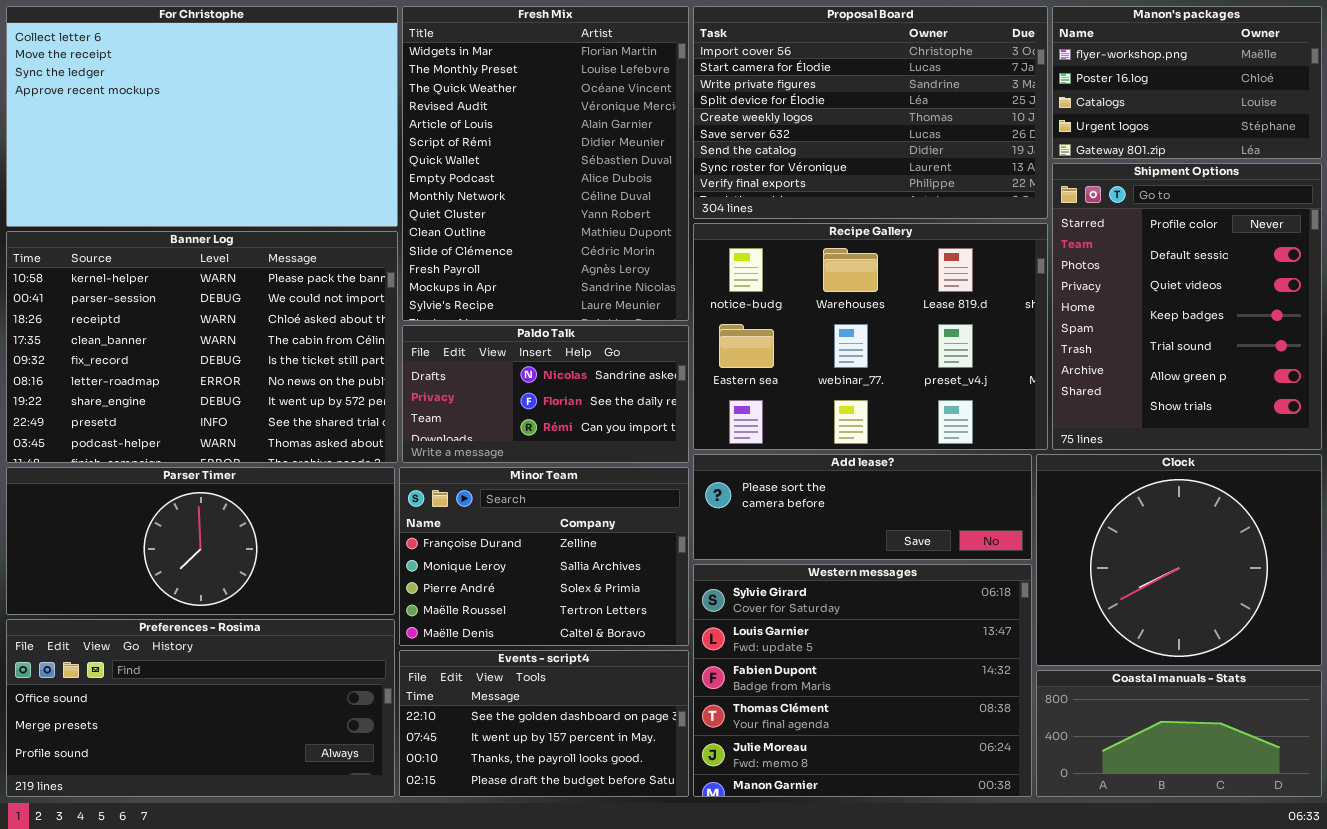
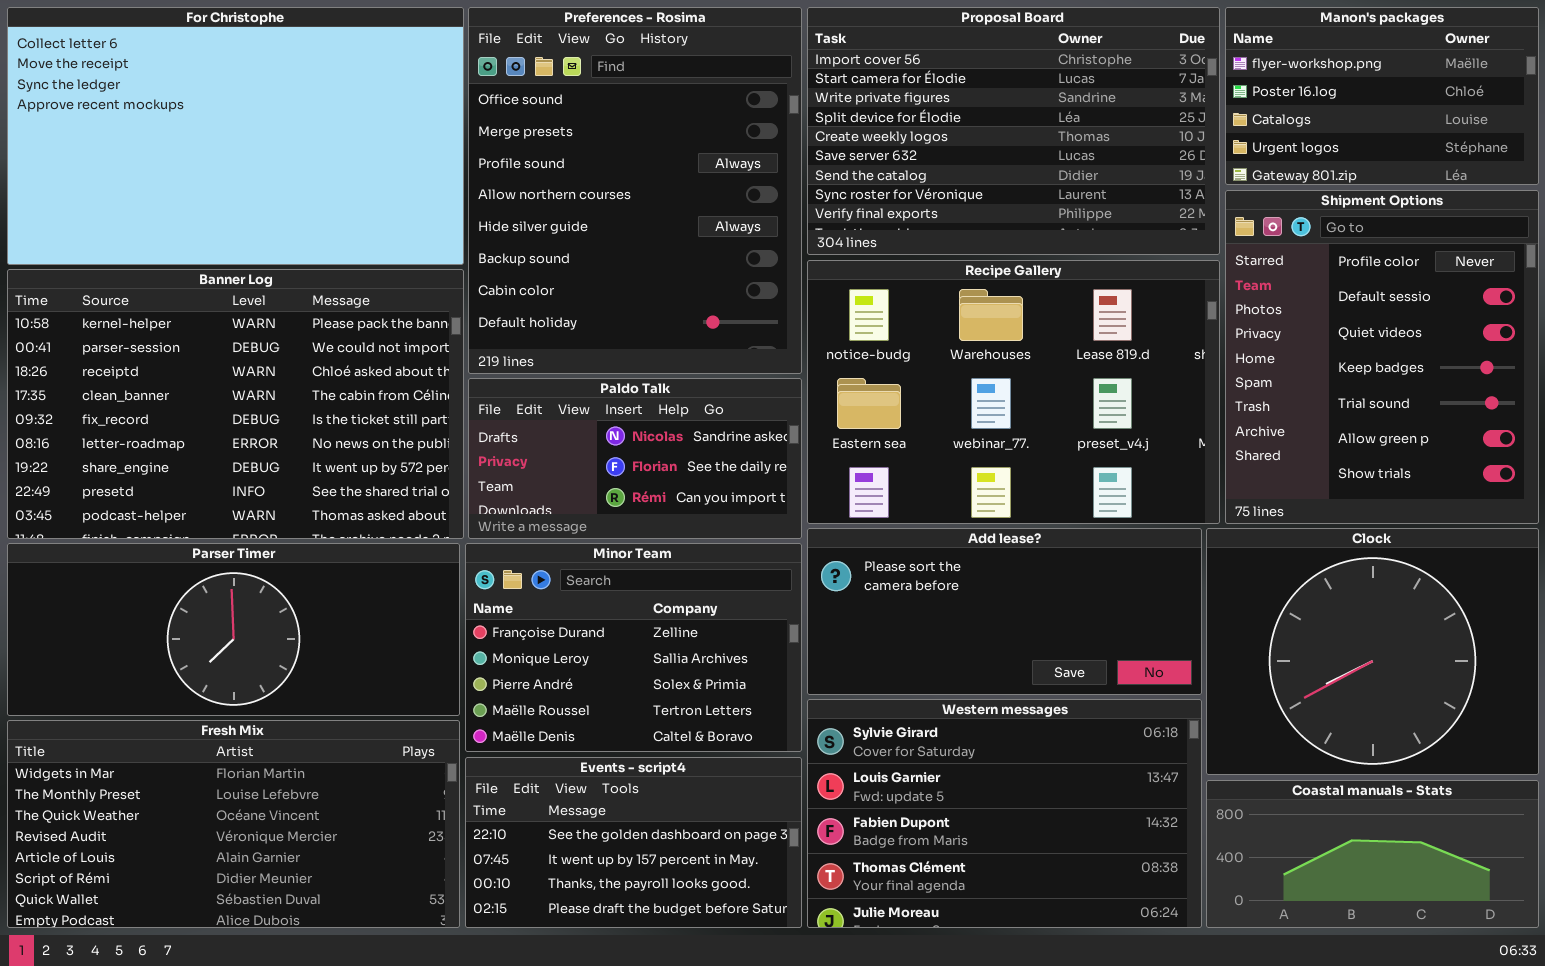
Fresh Mix: [402,6,689,321] -> [7,720,460,928], moved, resized
Add lease?: [693,454,1032,560] -> [807,528,1202,695], resized
Western messages: [693,564,1032,797] -> [807,699,1202,928], resized
Preferences - Rosima: [6,619,395,797] -> [468,7,802,374], moved, resized

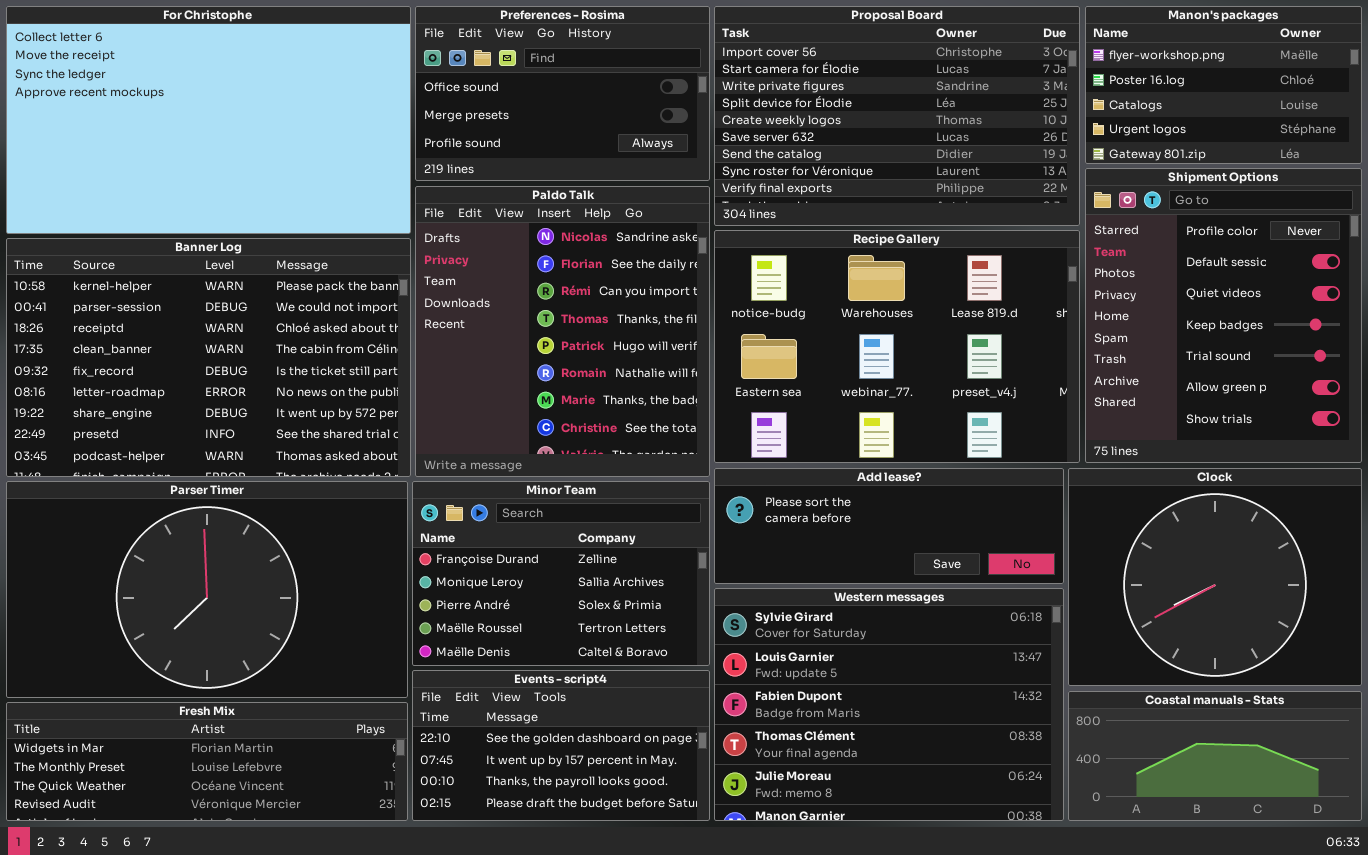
Preferences - Rosima: [468,7,802,374] -> [415,6,710,181], resized
Paldo Talk: [468,378,802,539] -> [415,186,710,477], resized
Add lease?: [807,528,1202,695] -> [714,468,1064,584], resized
Parser Timer: [7,543,460,716] -> [6,481,408,698], resized
Western messages: [807,699,1202,928] -> [714,588,1064,821], resized
Fresh Mix: [7,720,460,928] -> [6,702,408,821], resized

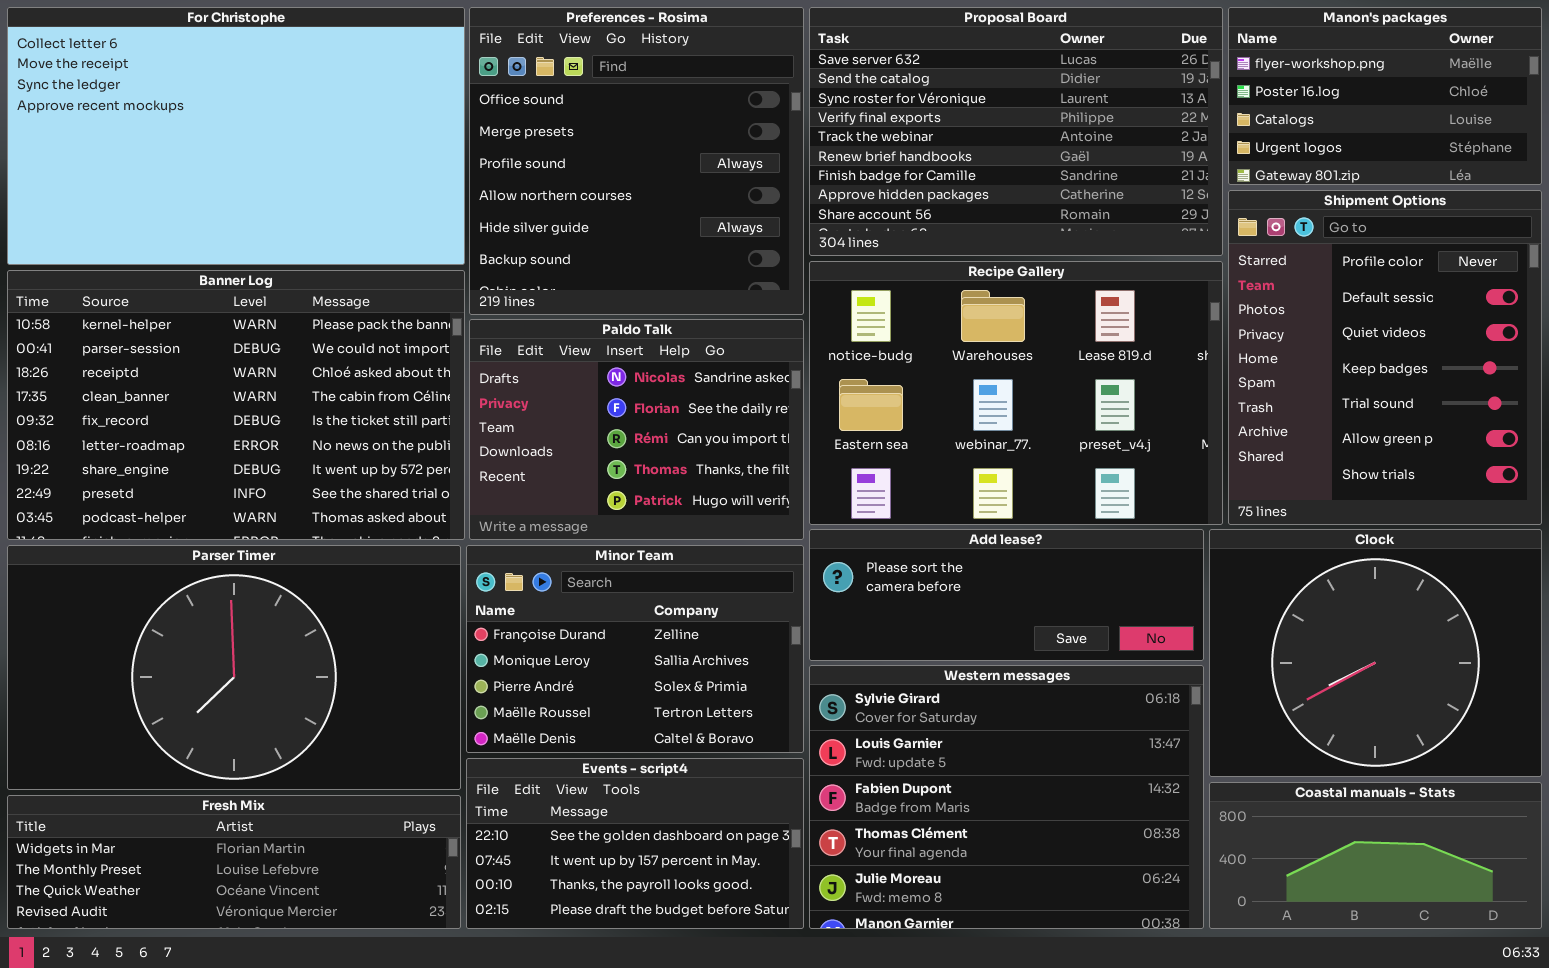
Preferences - Rosima: [415,6,710,181] -> [469,7,804,315], resized
Proposal Board: [714,6,1080,226] -> [809,7,1223,256], scrolled down 5 rows
Paldo Talk: [415,186,710,477] -> [469,319,804,540], resized

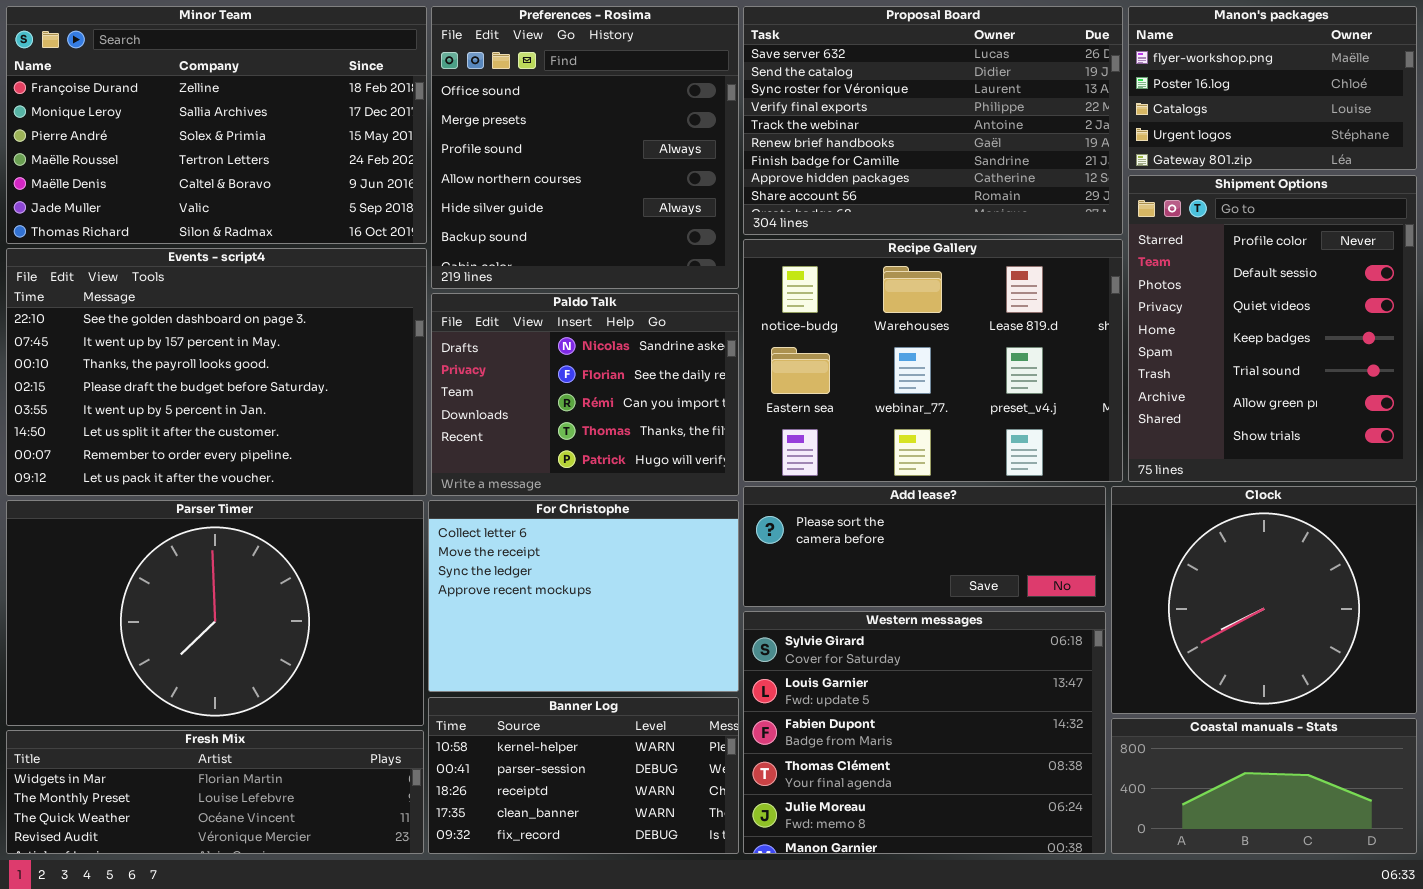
For Christophe: [7,7,465,265] -> [428,500,739,692], moved, resized
Banner Log: [7,270,465,540] -> [428,697,739,854], moved, resized
Minor Team: [466,545,804,753] -> [6,6,427,244], moved, resized
Events - script4: [466,758,804,929] -> [6,248,427,496], moved, resized

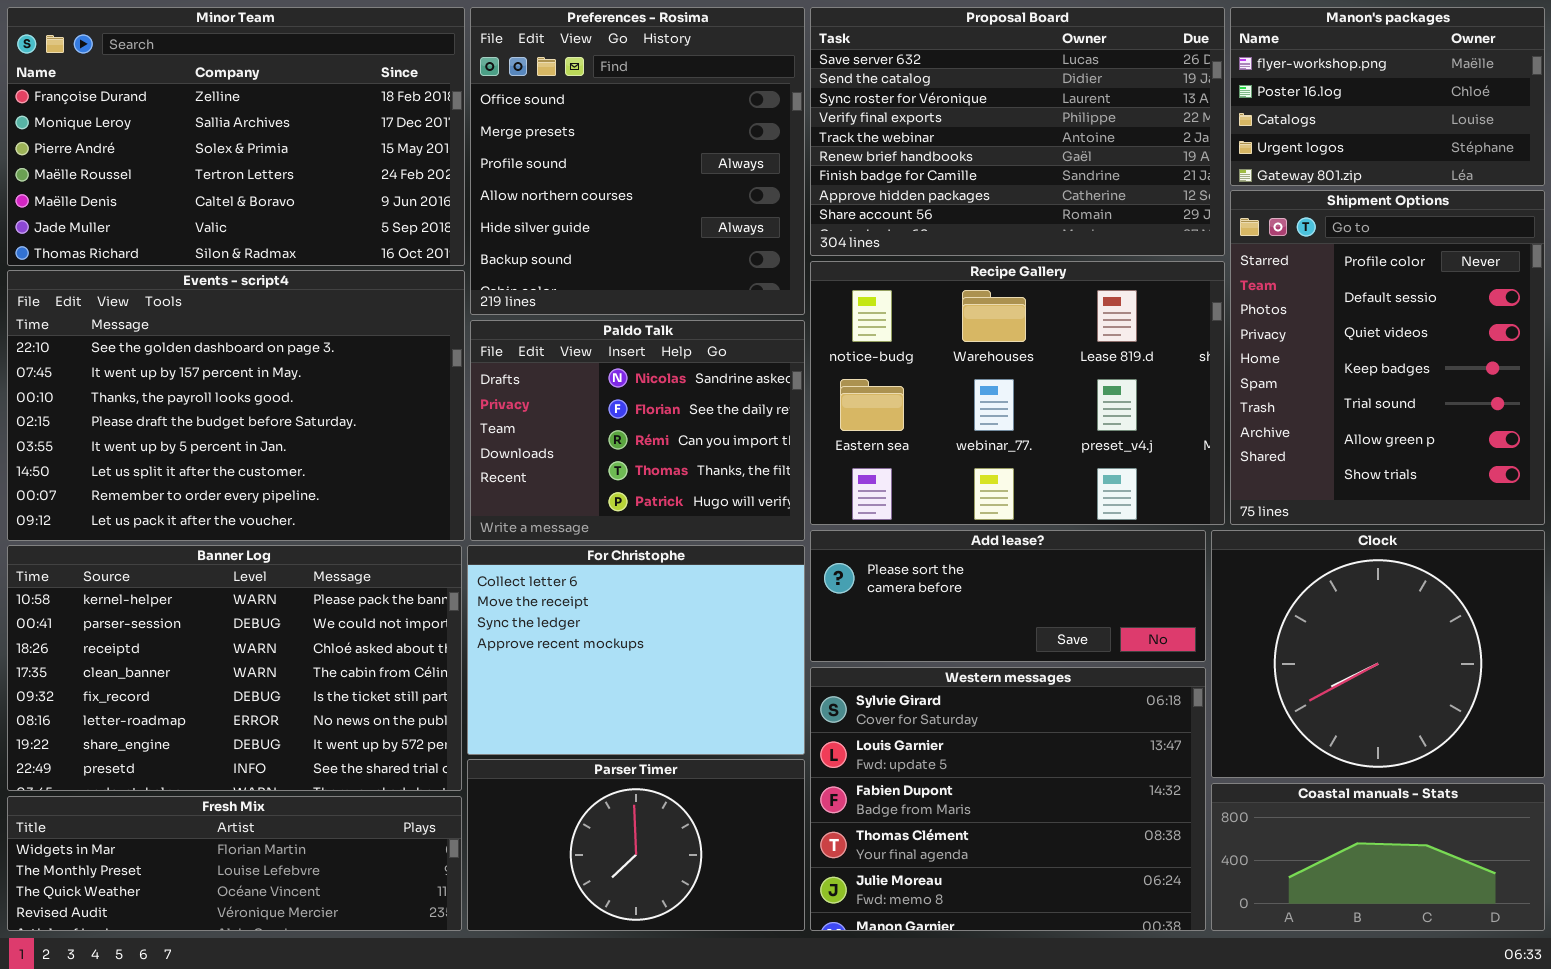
Parser Timer: [6,500,424,726] -> [467,759,805,931], moved, resized
Banner Log: [428,697,739,854] -> [7,545,462,791], moved, resized

